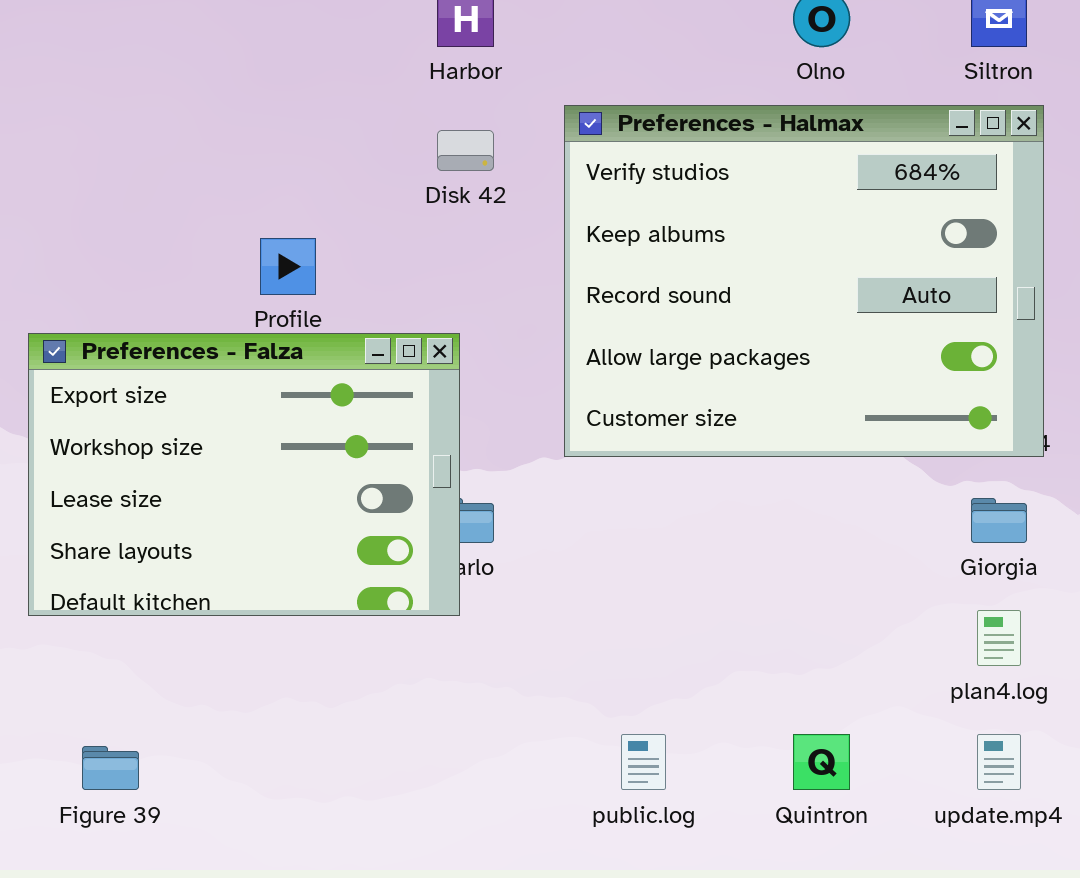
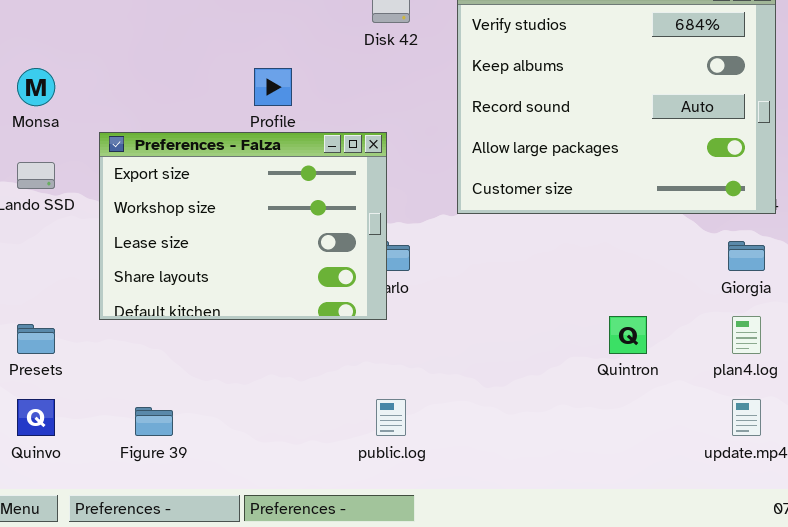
public.log: [621,734,666,790] -> [376,399,406,436], moved
Quintron: [793,734,850,790] -> [609,316,647,354], moved

